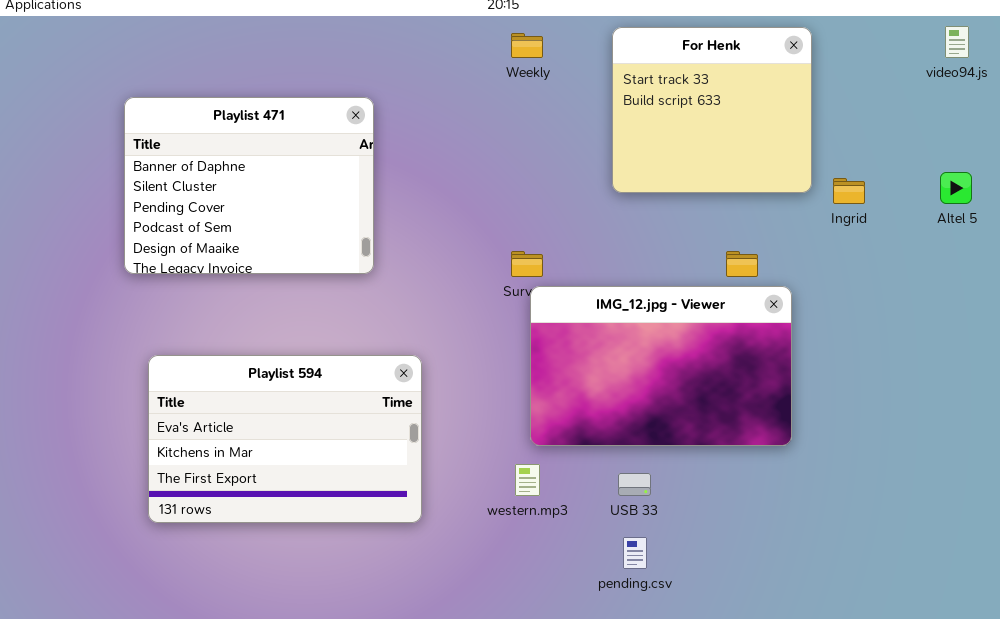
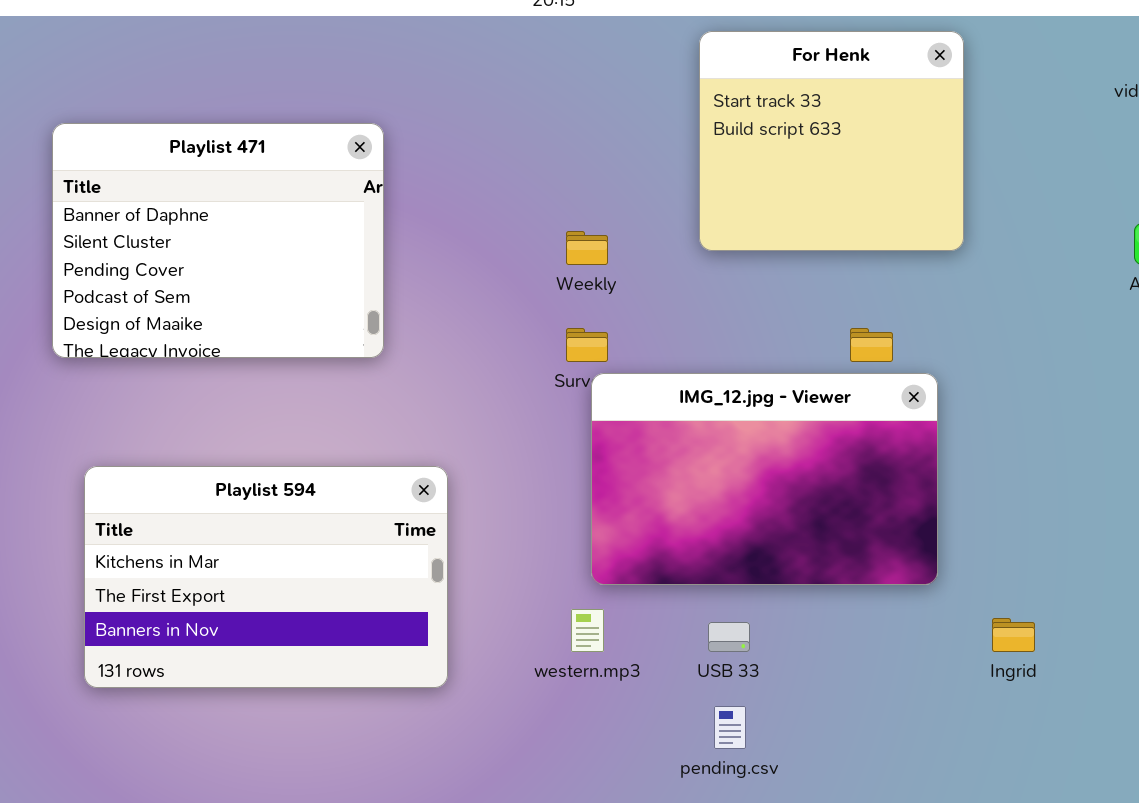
Weekly: [511,33,543,58] -> [566,231,608,265], moved
Ingrid: [833,178,865,204] -> [992,618,1035,652], moved
Playlist 594: [148,355,422,523] -> [84,466,448,688], scrolled down 1 row

